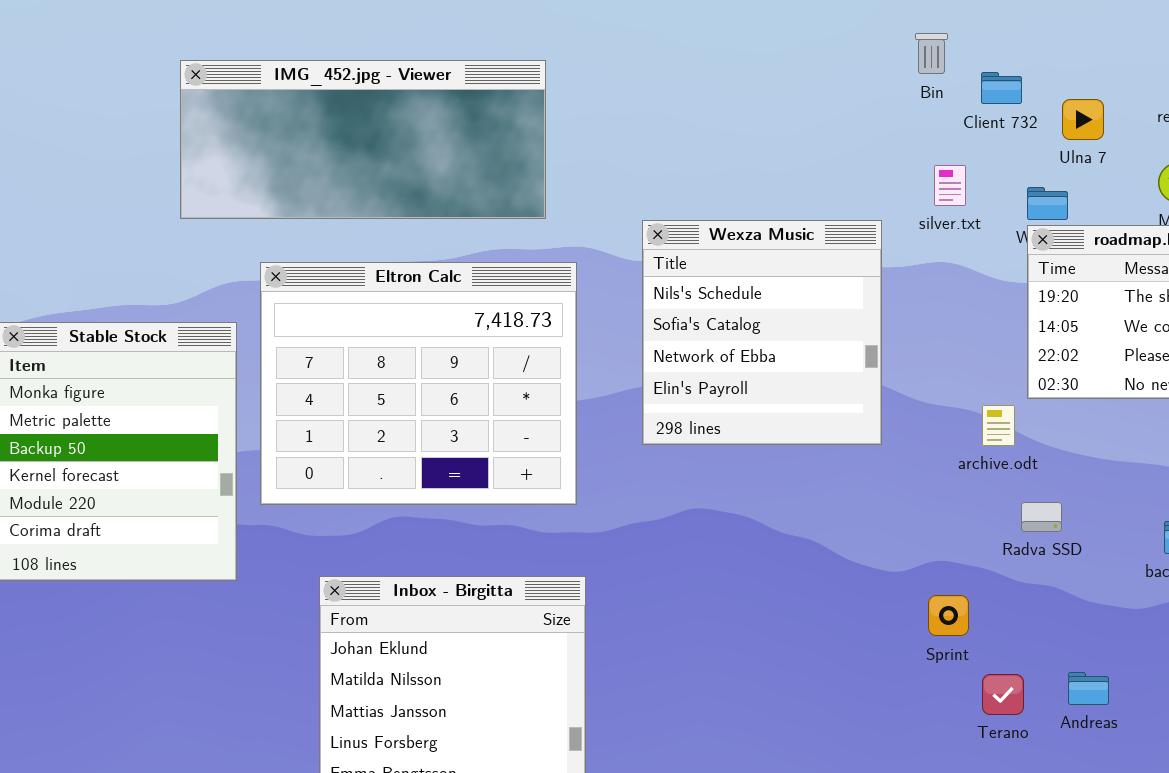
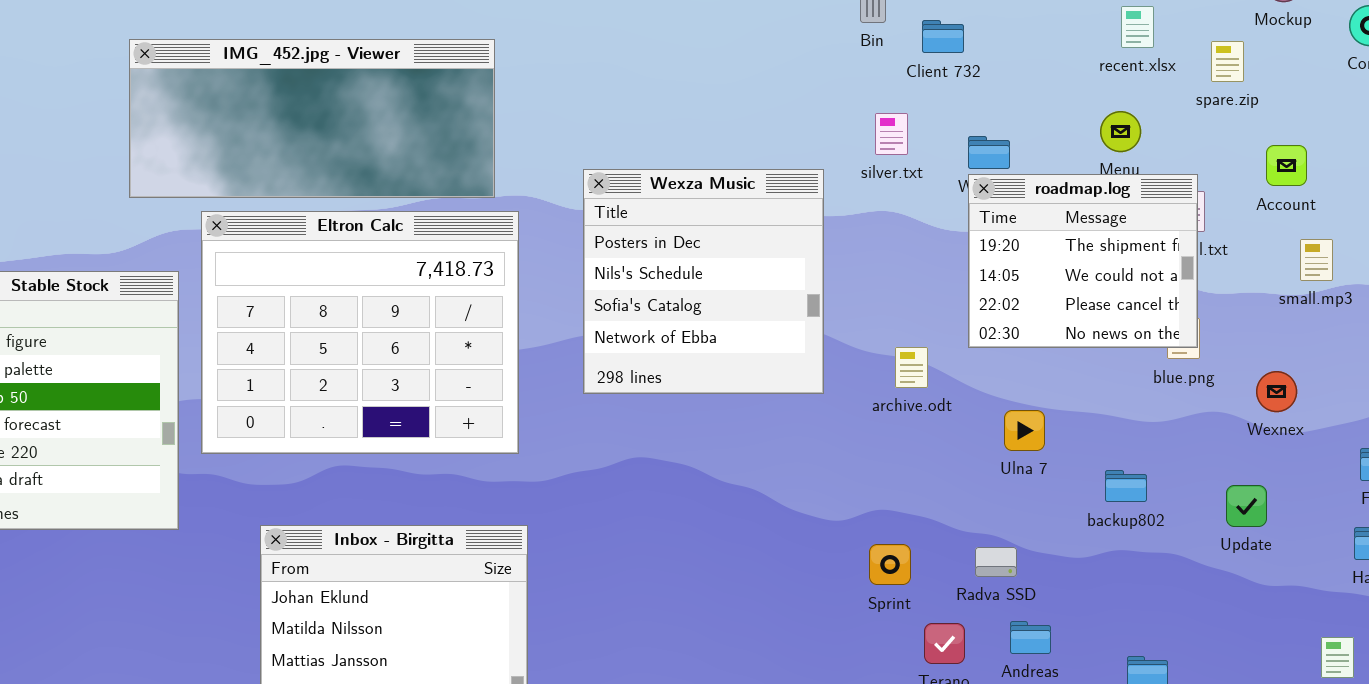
IMG_452.jpg - Viewer: [180,60,546,219] -> [129,39,495,198], moved
Ulna 7: [1062,99,1104,140] -> [1004,410,1045,451], moved
Wexza Music: [642,220,882,445] -> [583,169,824,394], scrolled up 1 row
archive.odt: [982,405,1015,446] -> [895,347,928,388], moved
Radva SSD: [1021,502,1062,532] -> [975,547,1017,577], moved

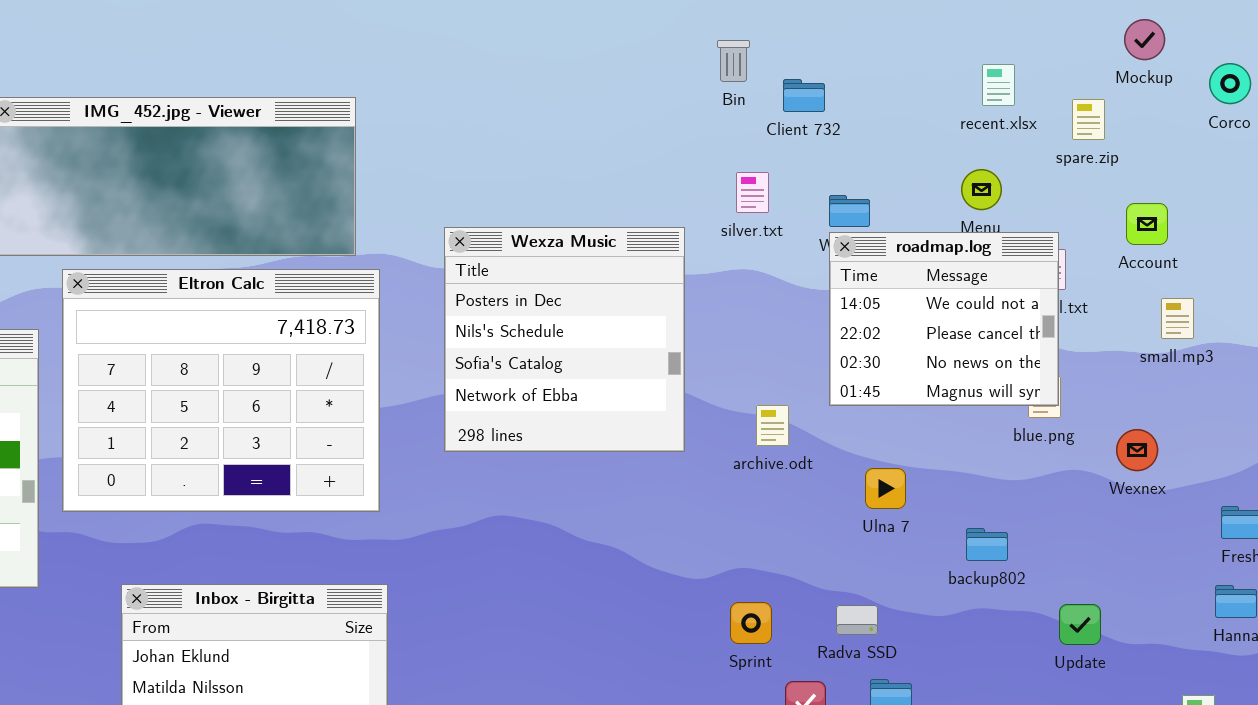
roadmap.log: [968,174,1198,348] -> [829,232,1059,406], scrolled down 1 row
Update: [1226,485,1267,527] -> [1059,604,1101,645], moved

